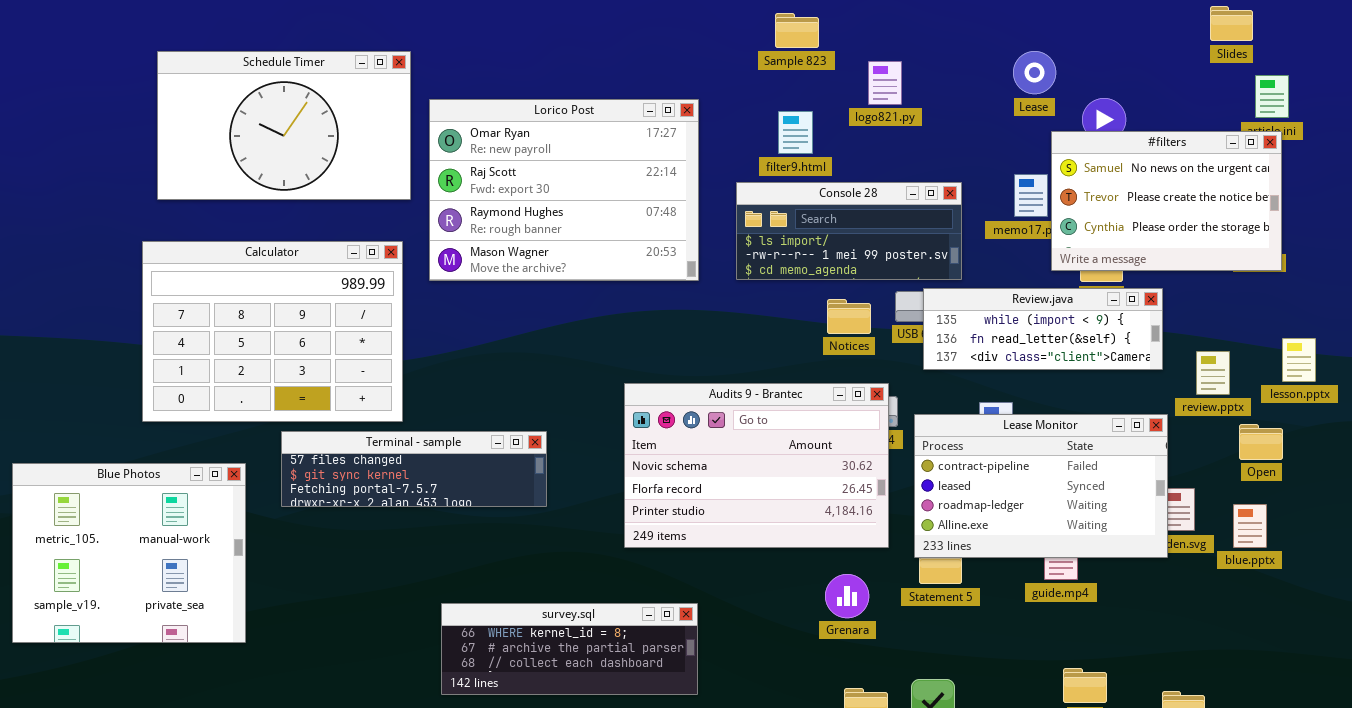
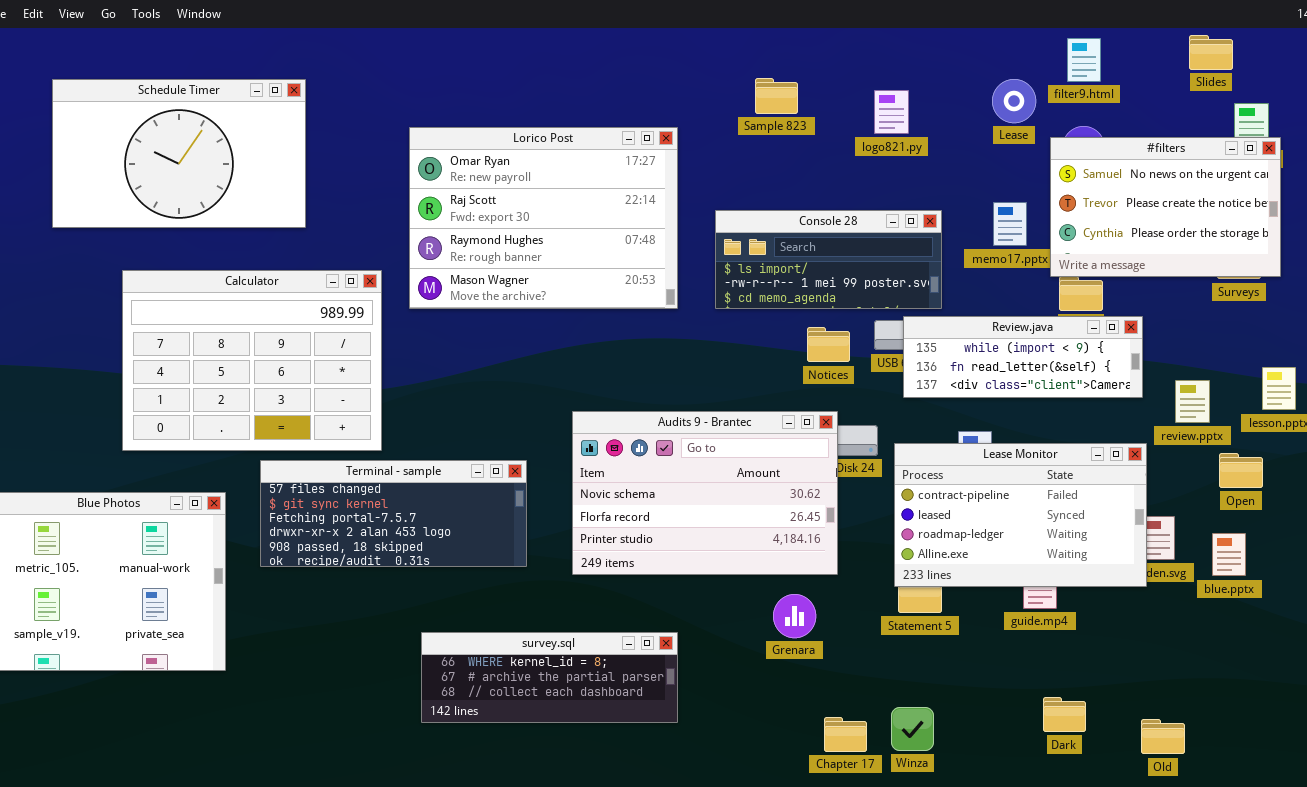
Sample 823: [775,13,819,48] -> [755,78,798,114], moved
Schedule Timer: [157,51,411,200] -> [52,79,306,228], moved
logo821.py: [868,61,902,105] -> [874,90,909,134], moved
filter9.html: [778,111,813,154] -> [1067,38,1101,82], moved
#filters: [1051,131,1282,271] -> [1050,137,1281,277], moved
Audits 9 - Brantec: [624,383,889,548] -> [572,411,838,575], moved
Terminal - sample: [281,431,547,507] -> [260,460,527,567], resized
Grenara: [825,574,869,618] -> [773,594,816,638], moved

